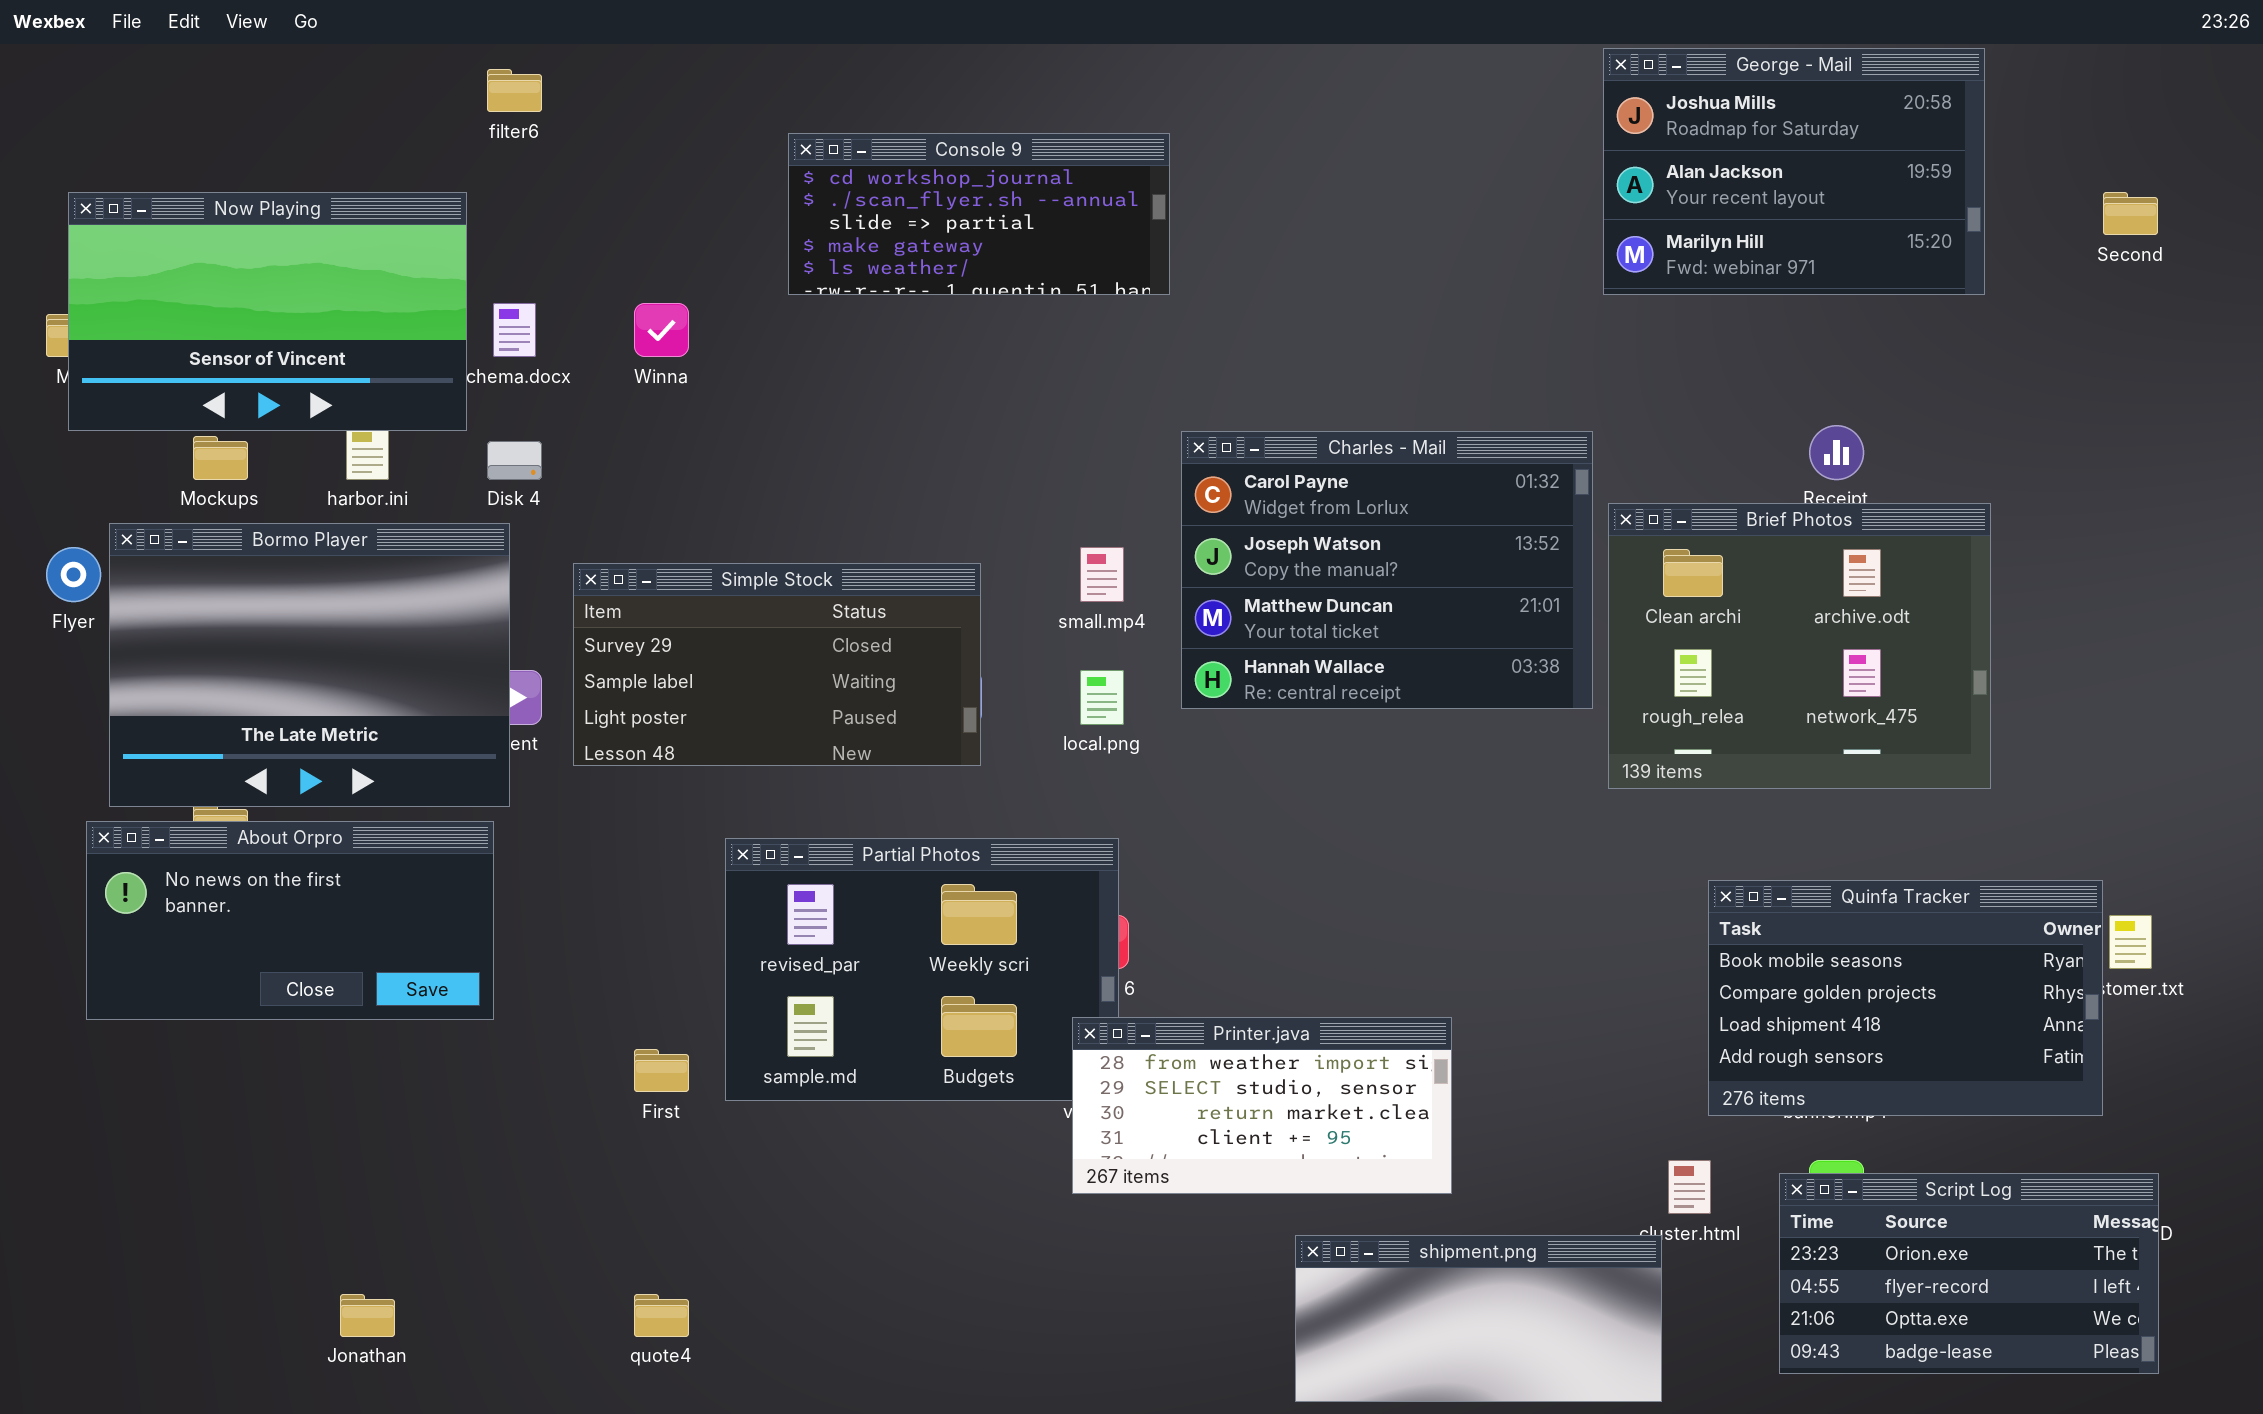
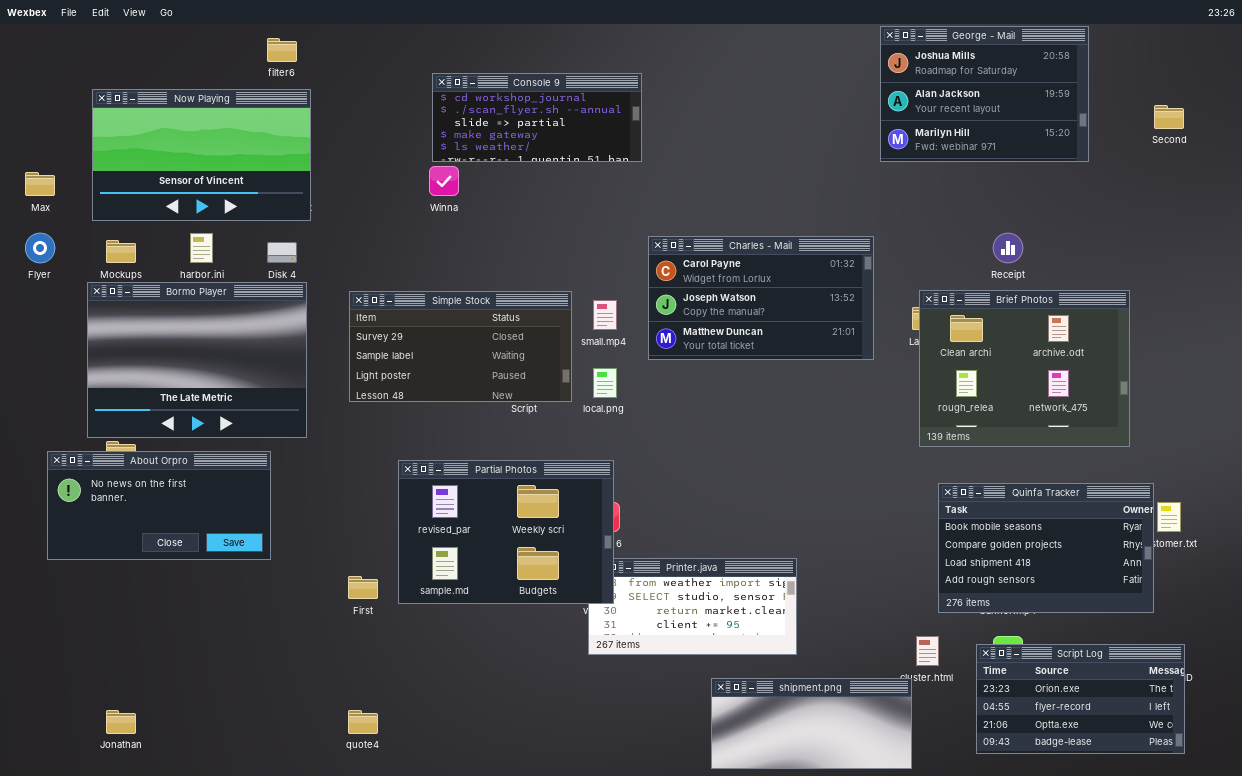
Now Playing: [68,192,467,431] -> [92,89,311,221], moved
Winna: [634,303,689,357] -> [429,166,459,196], moved
Charles - Mail: [1181,431,1593,709] -> [648,236,874,360], resized
Brief Photos: [1608,503,1991,789] -> [919,290,1130,447], moved
Bormo Player: [109,523,510,807] -> [87,282,307,438], moved
Flyer: [46,547,101,602] -> [25,233,55,263], moved
Simple Stock: [573,563,981,766] -> [349,291,572,402], moved
Partial Photos: [725,838,1119,1101] -> [398,460,614,604], raised
Jonathan: [340,1294,395,1337] -> [106,710,136,734], moved

